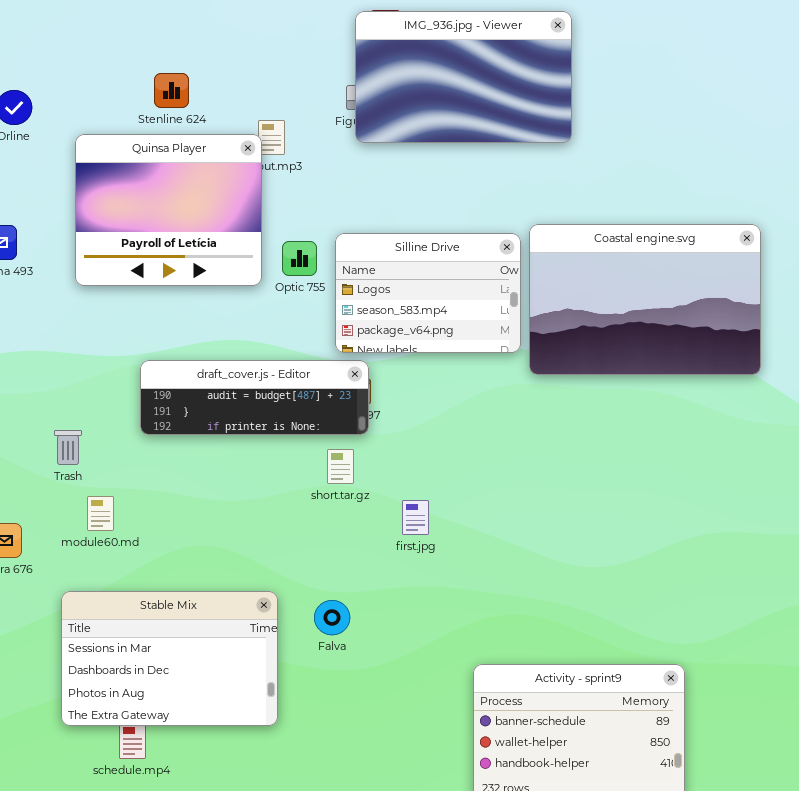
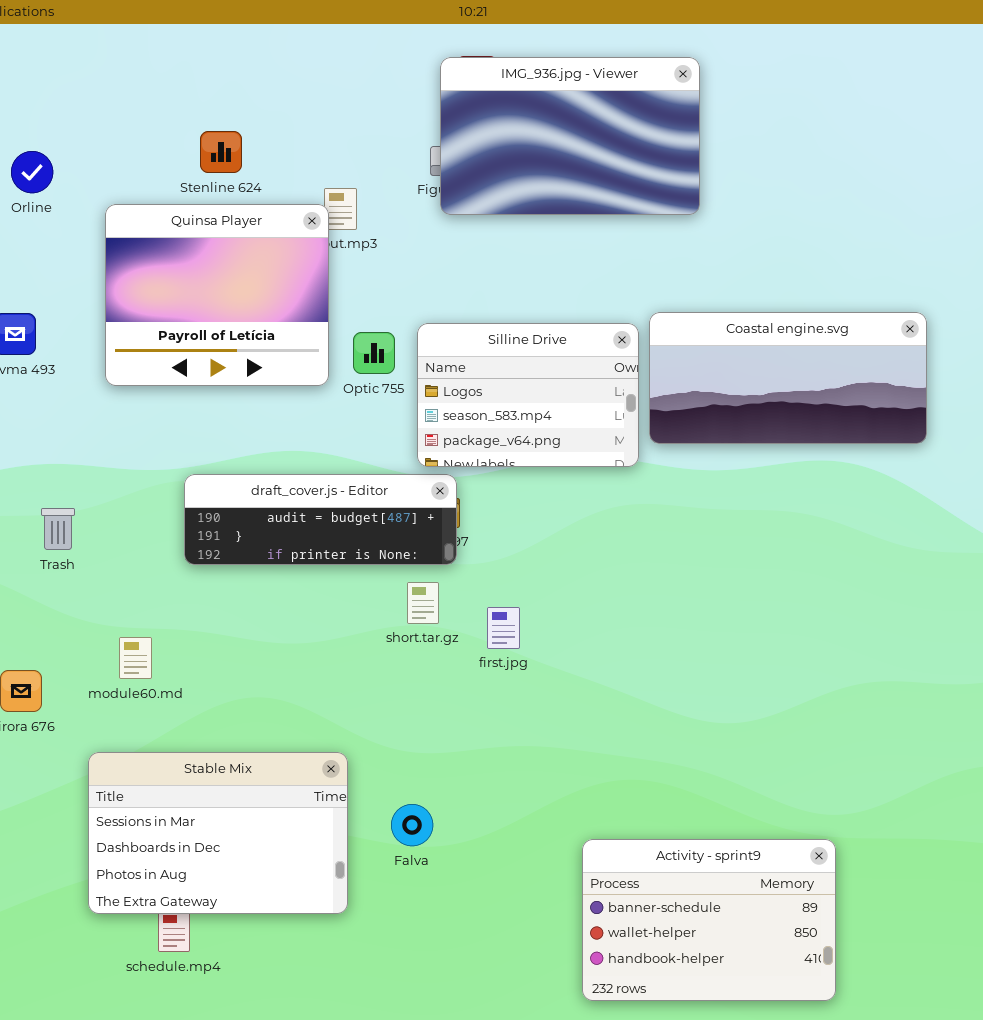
Coastal engine.svg: [529,224,761,375] -> [649,312,927,444], resized
Trash: [54,430,82,465] -> [41,508,75,550], moved
first.jpg: [402,500,429,535] -> [487,607,520,649], moved
Falva: [314,600,350,635] -> [391,804,433,846], moved

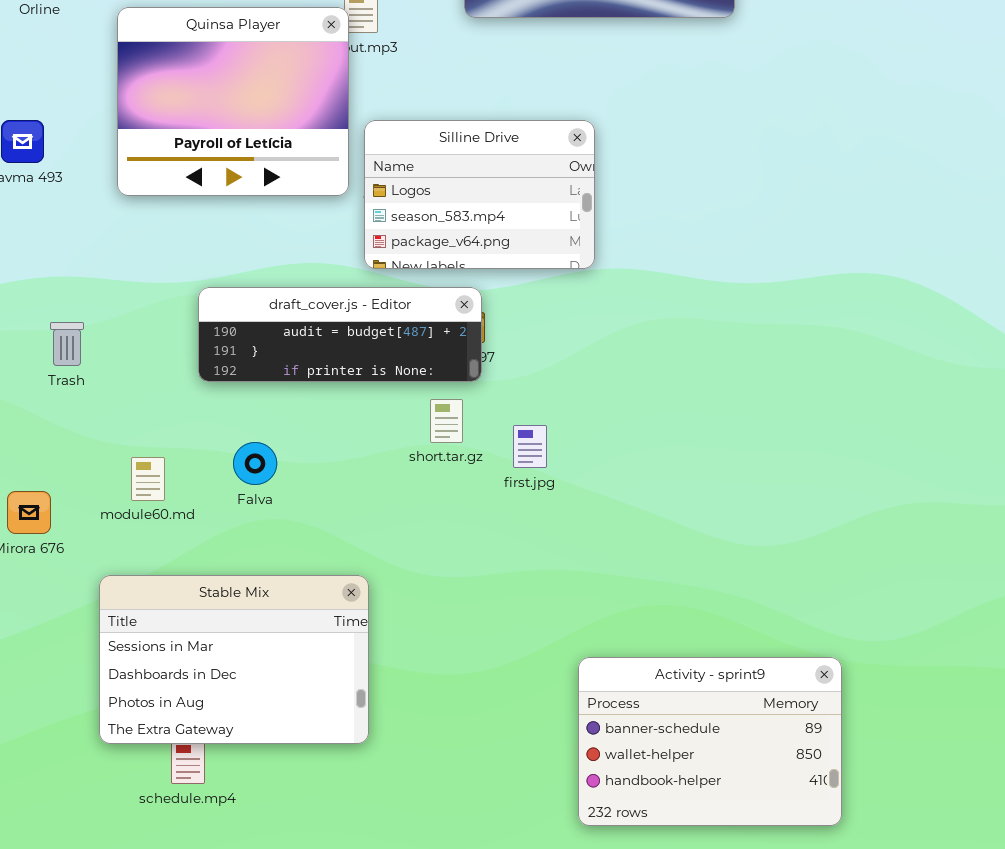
Coastal engine.svg: [649,312,927,444] -> none, closed
Silline Drive: [417,323,639,467] -> [364,120,595,269], moved
Falva: [391,804,433,846] -> [233,442,277,485], moved
Activity - sprint9: [582,839,836,1001] -> [578,657,842,826], moved

